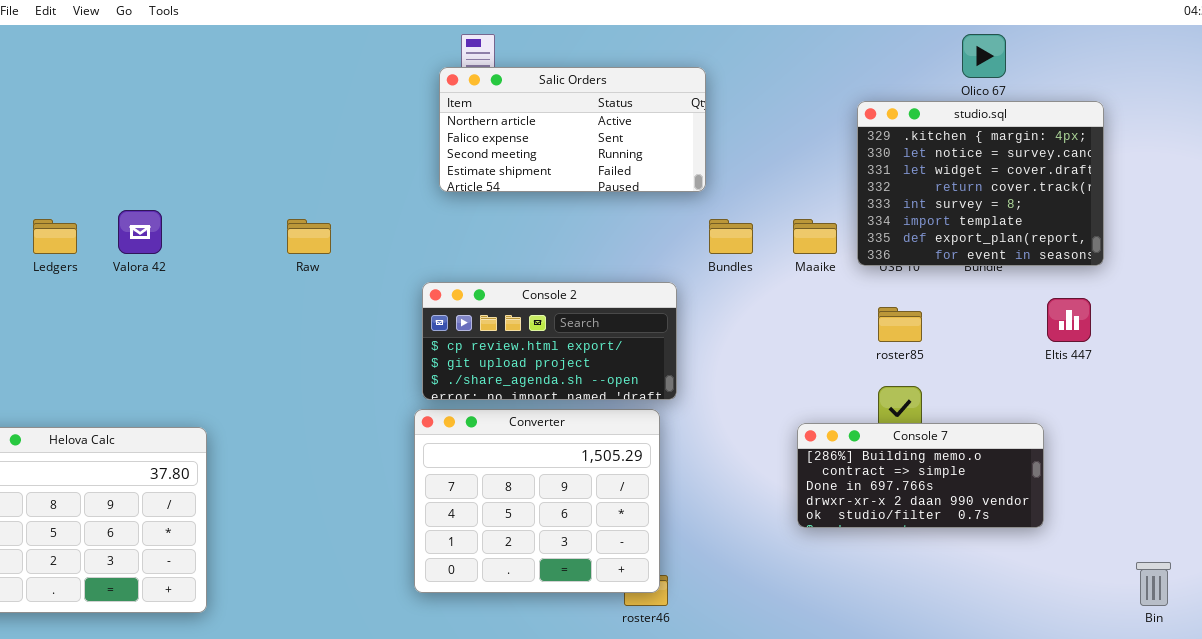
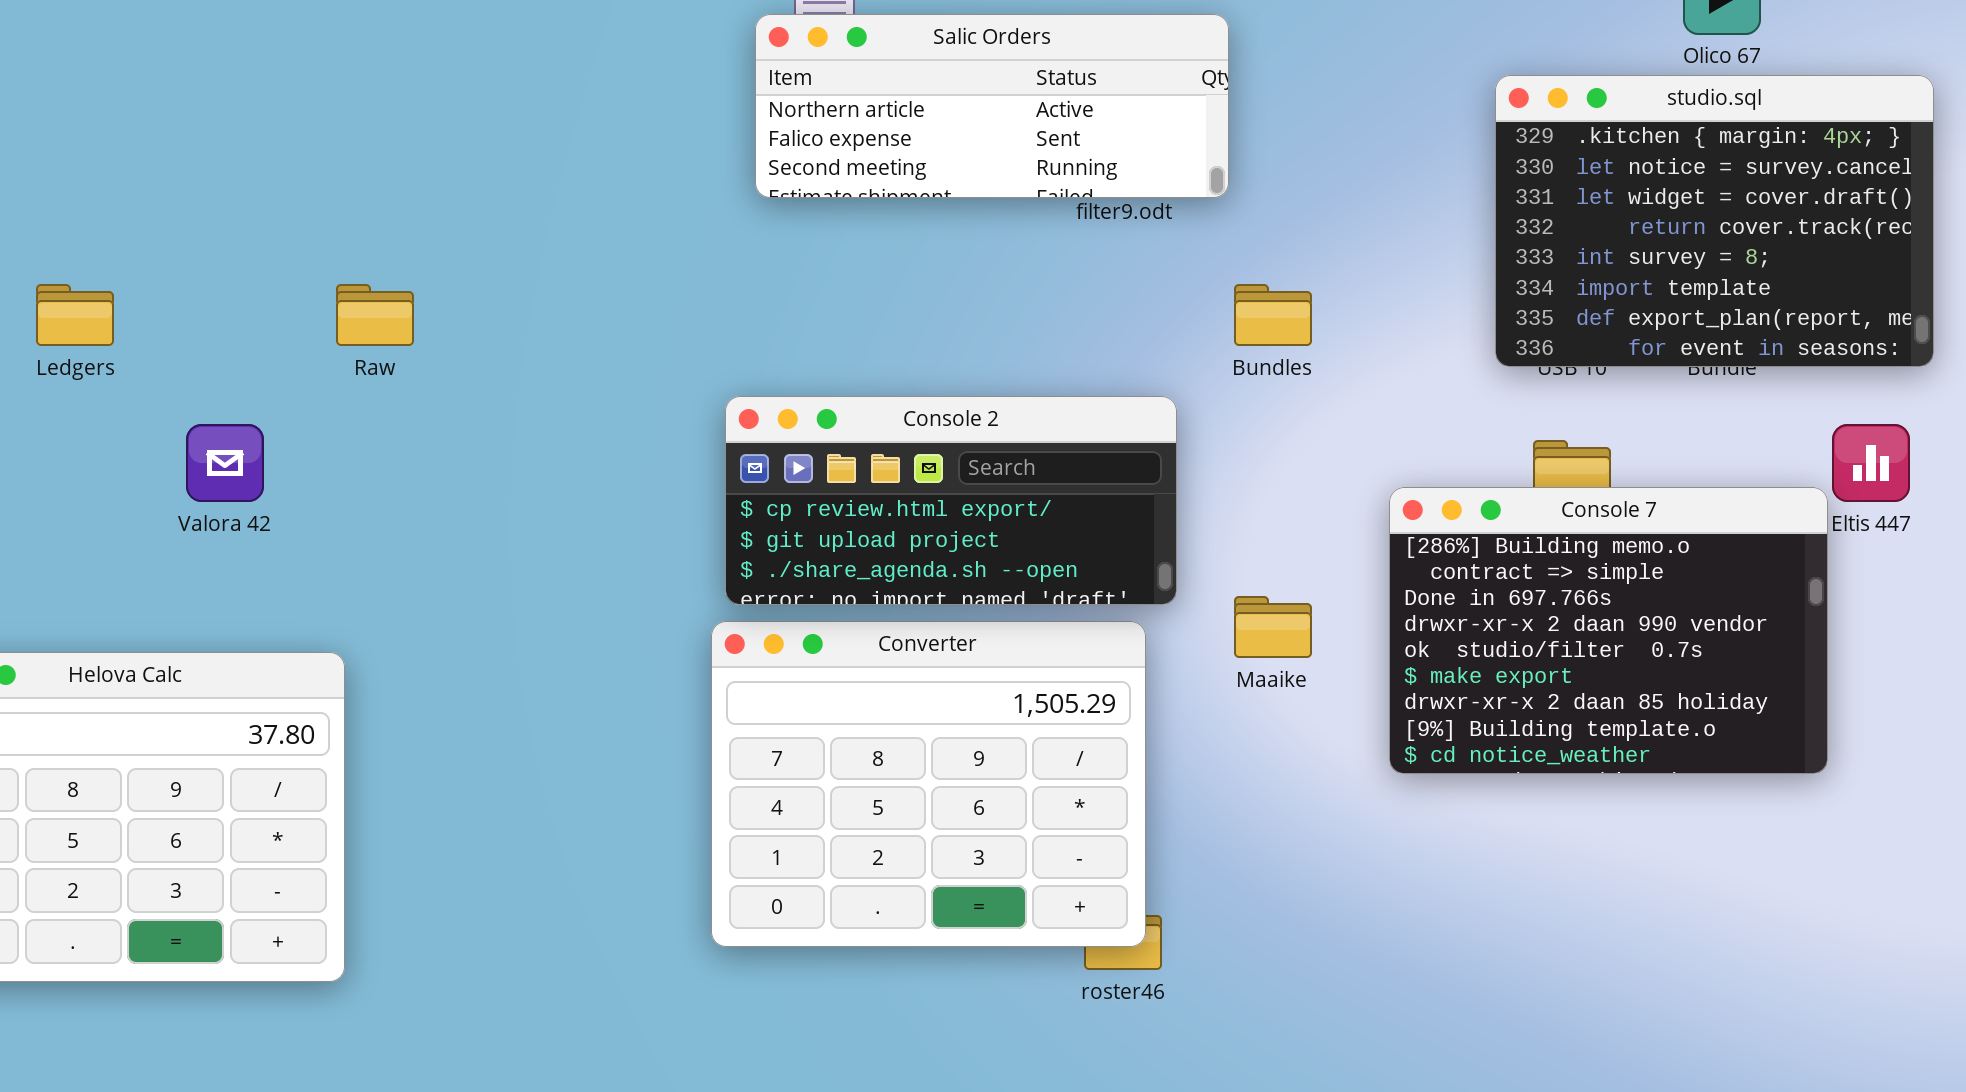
Salic Orders: [439,67,706,192] -> [755,14,1229,198], resized
Valora 42: [118,210,162,254] -> [186,424,264,502], moved
Raw: [287,219,331,254] -> [336,284,414,346], moved
Maaike: [793,219,837,254] -> [1234,596,1312,658], moved
Console 7: [797,423,1044,528] -> [1389,487,1828,774], moved, resized

